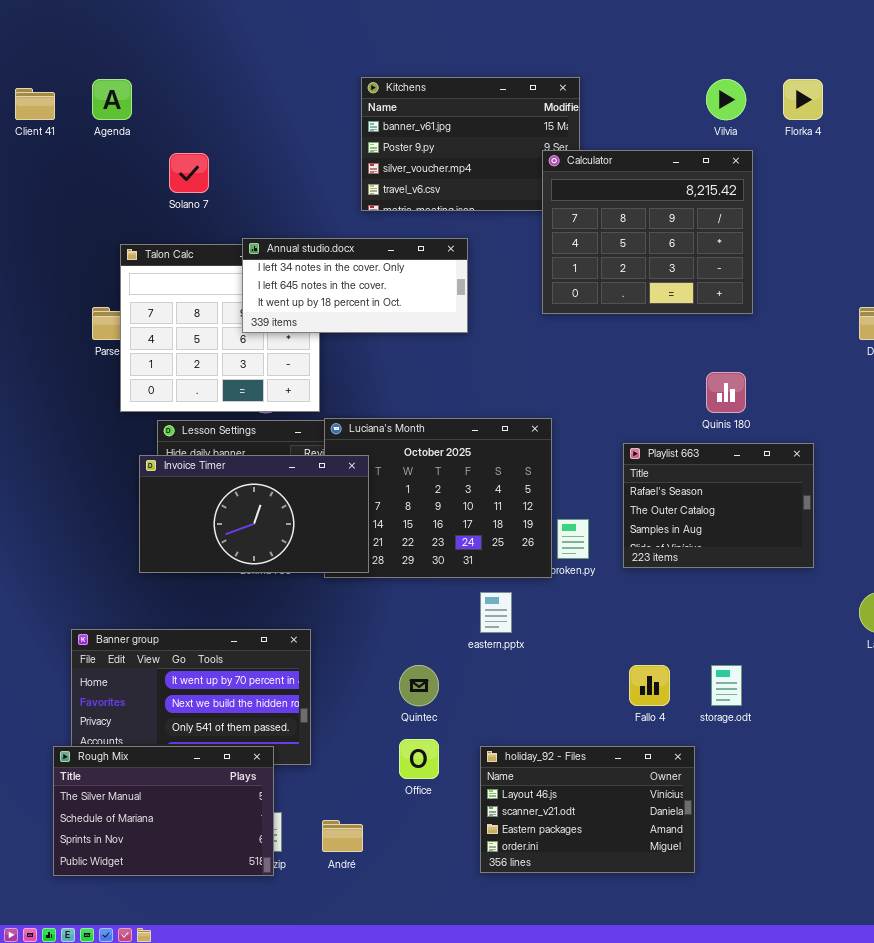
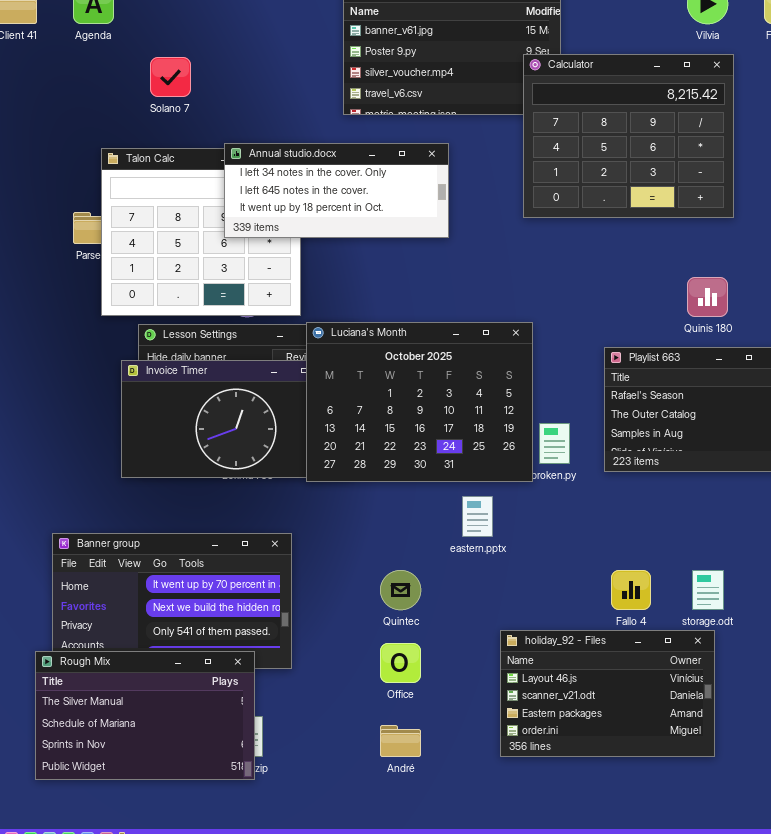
Luciana's Month: [324,418,552,578] -> [306,322,533,482], raised
holiday_92 - Files: [480,746,695,873] -> [500,630,715,757], moved
André: [322,820,363,852] -> [380,725,421,757], moved

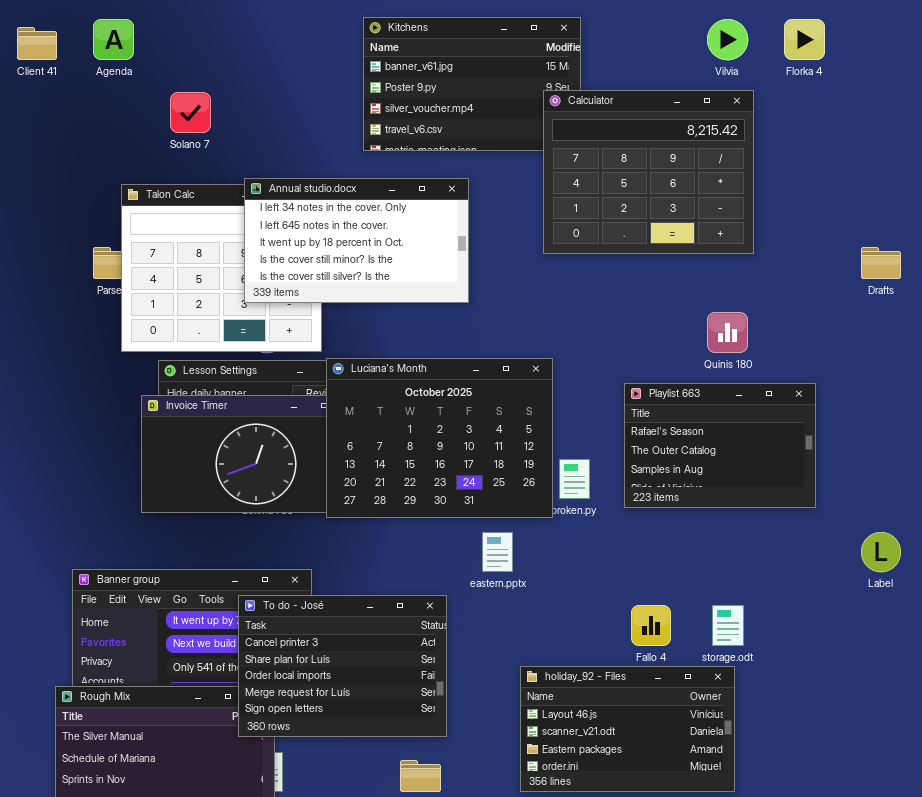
Annual studio.docx: [224,143,449,238] -> [244,178,469,303], resized
To do - José: none -> [238,595,447,737], opened

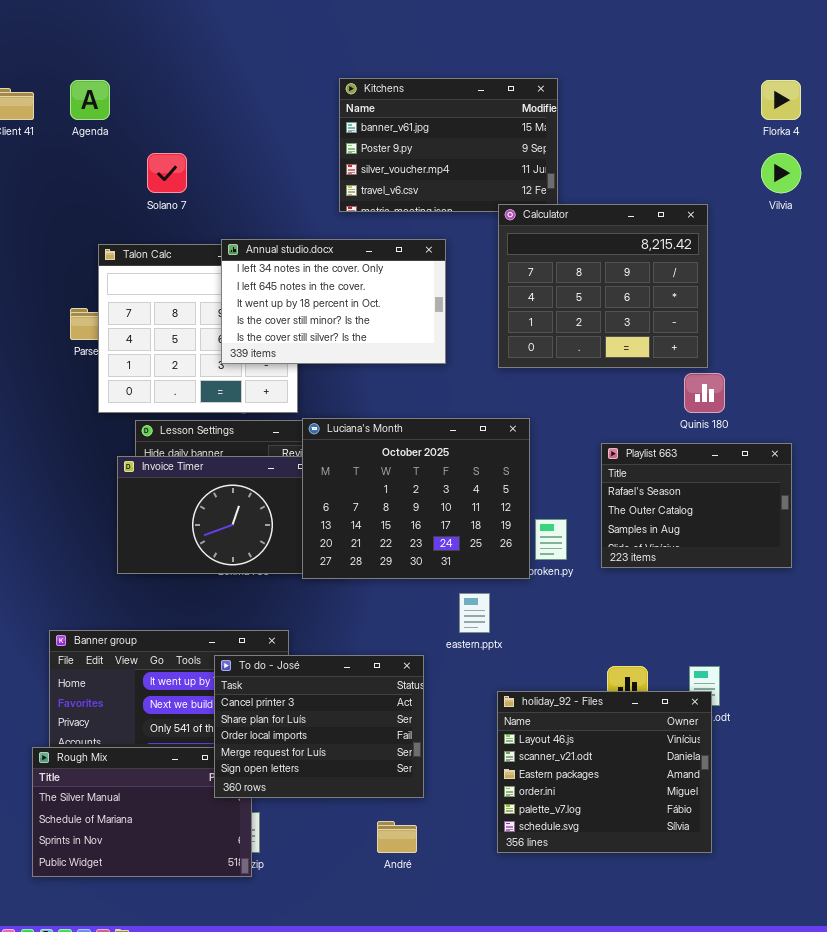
Vilvia: [707,19,748,60] -> [761,153,801,193], moved
Calculator: [543,90,754,254] -> [498,204,708,368], moved
holiday_92 - Files: [520,666,735,792] -> [497,691,712,853], resized

